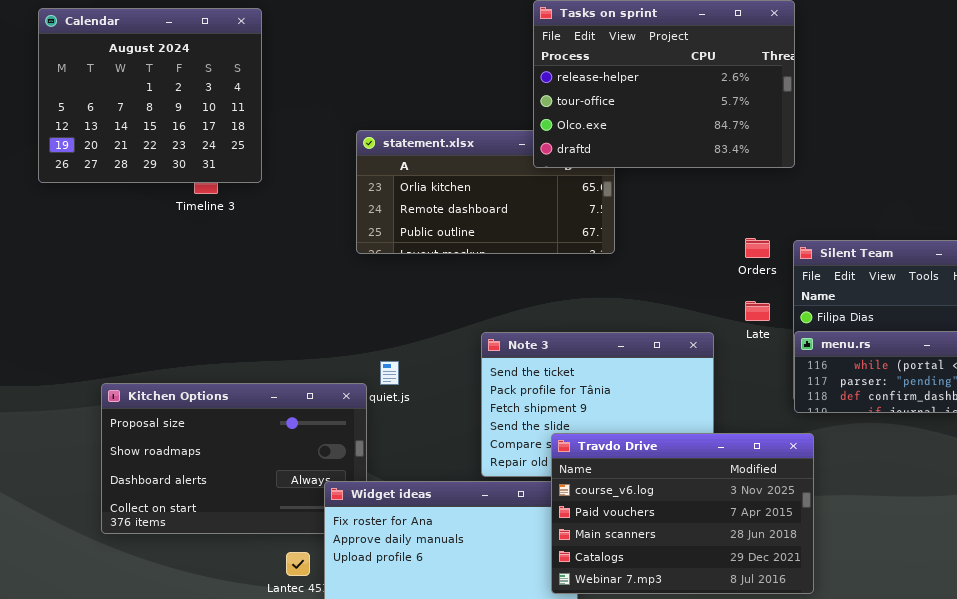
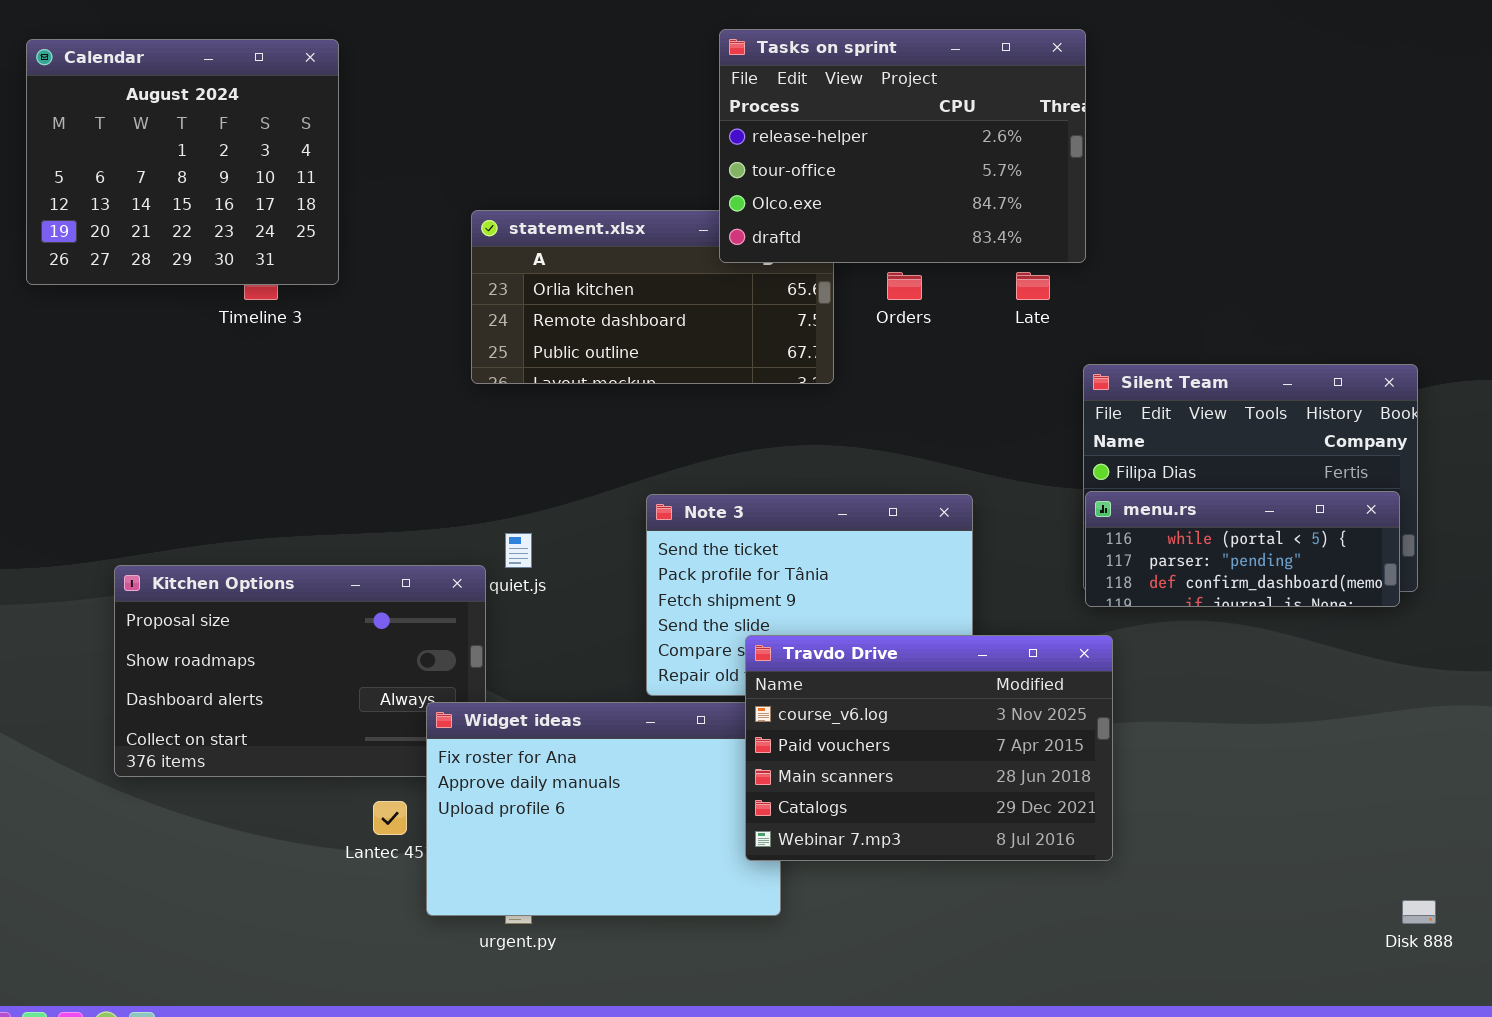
Orders: [745,238,770,258] -> [887,272,922,300], moved
Late: [745,301,770,321] -> [1016,272,1050,300], moved

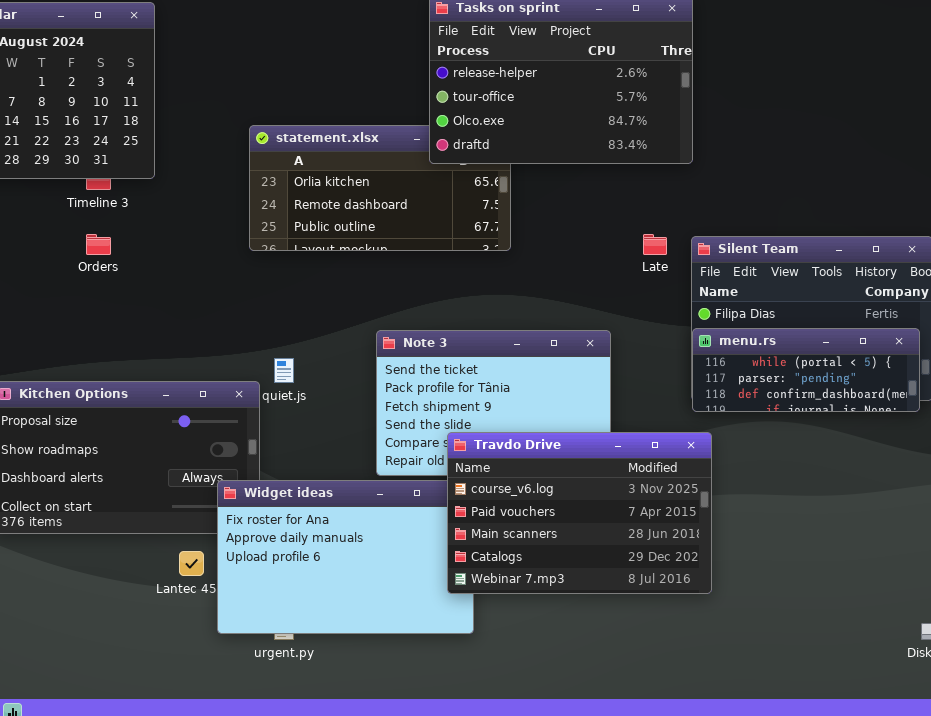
Orders: [887,272,922,300] -> [86,234,111,255], moved
Late: [1016,272,1050,300] -> [643,234,667,255], moved

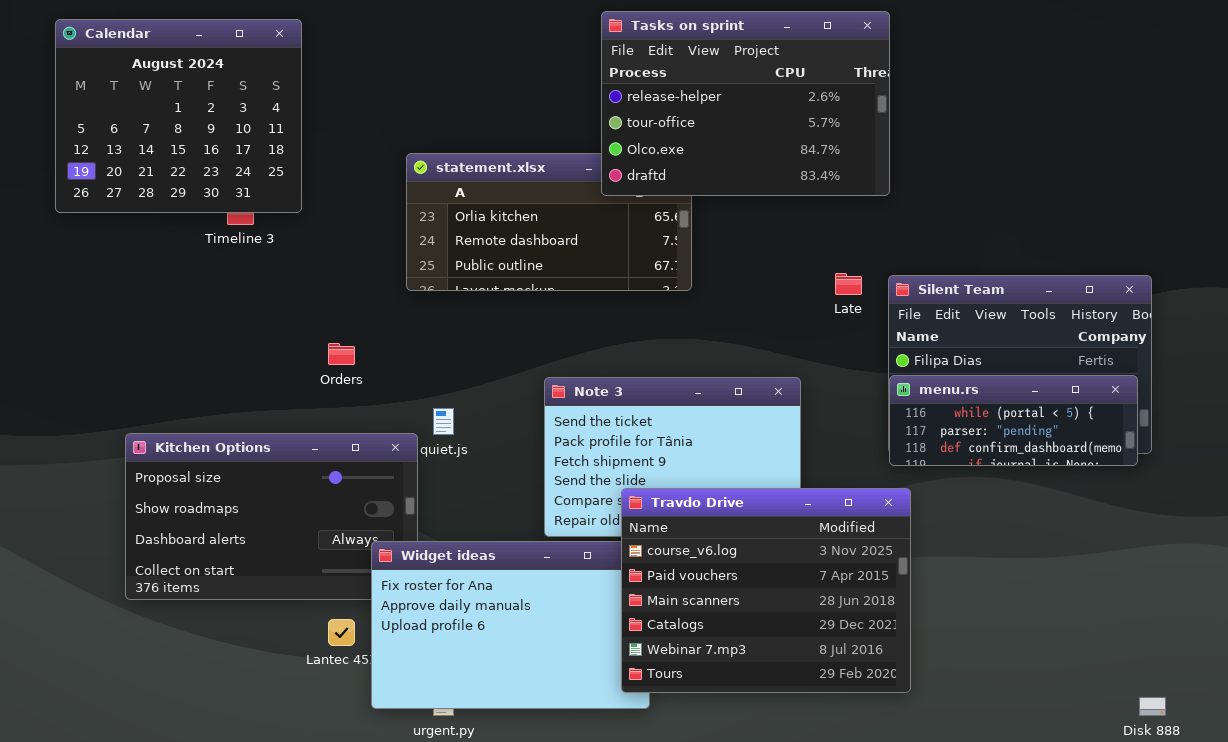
Orders: [86,234,111,255] -> [328,343,355,365], moved
Travdo Drive: [447,432,712,594] -> [621,488,911,693], resized

